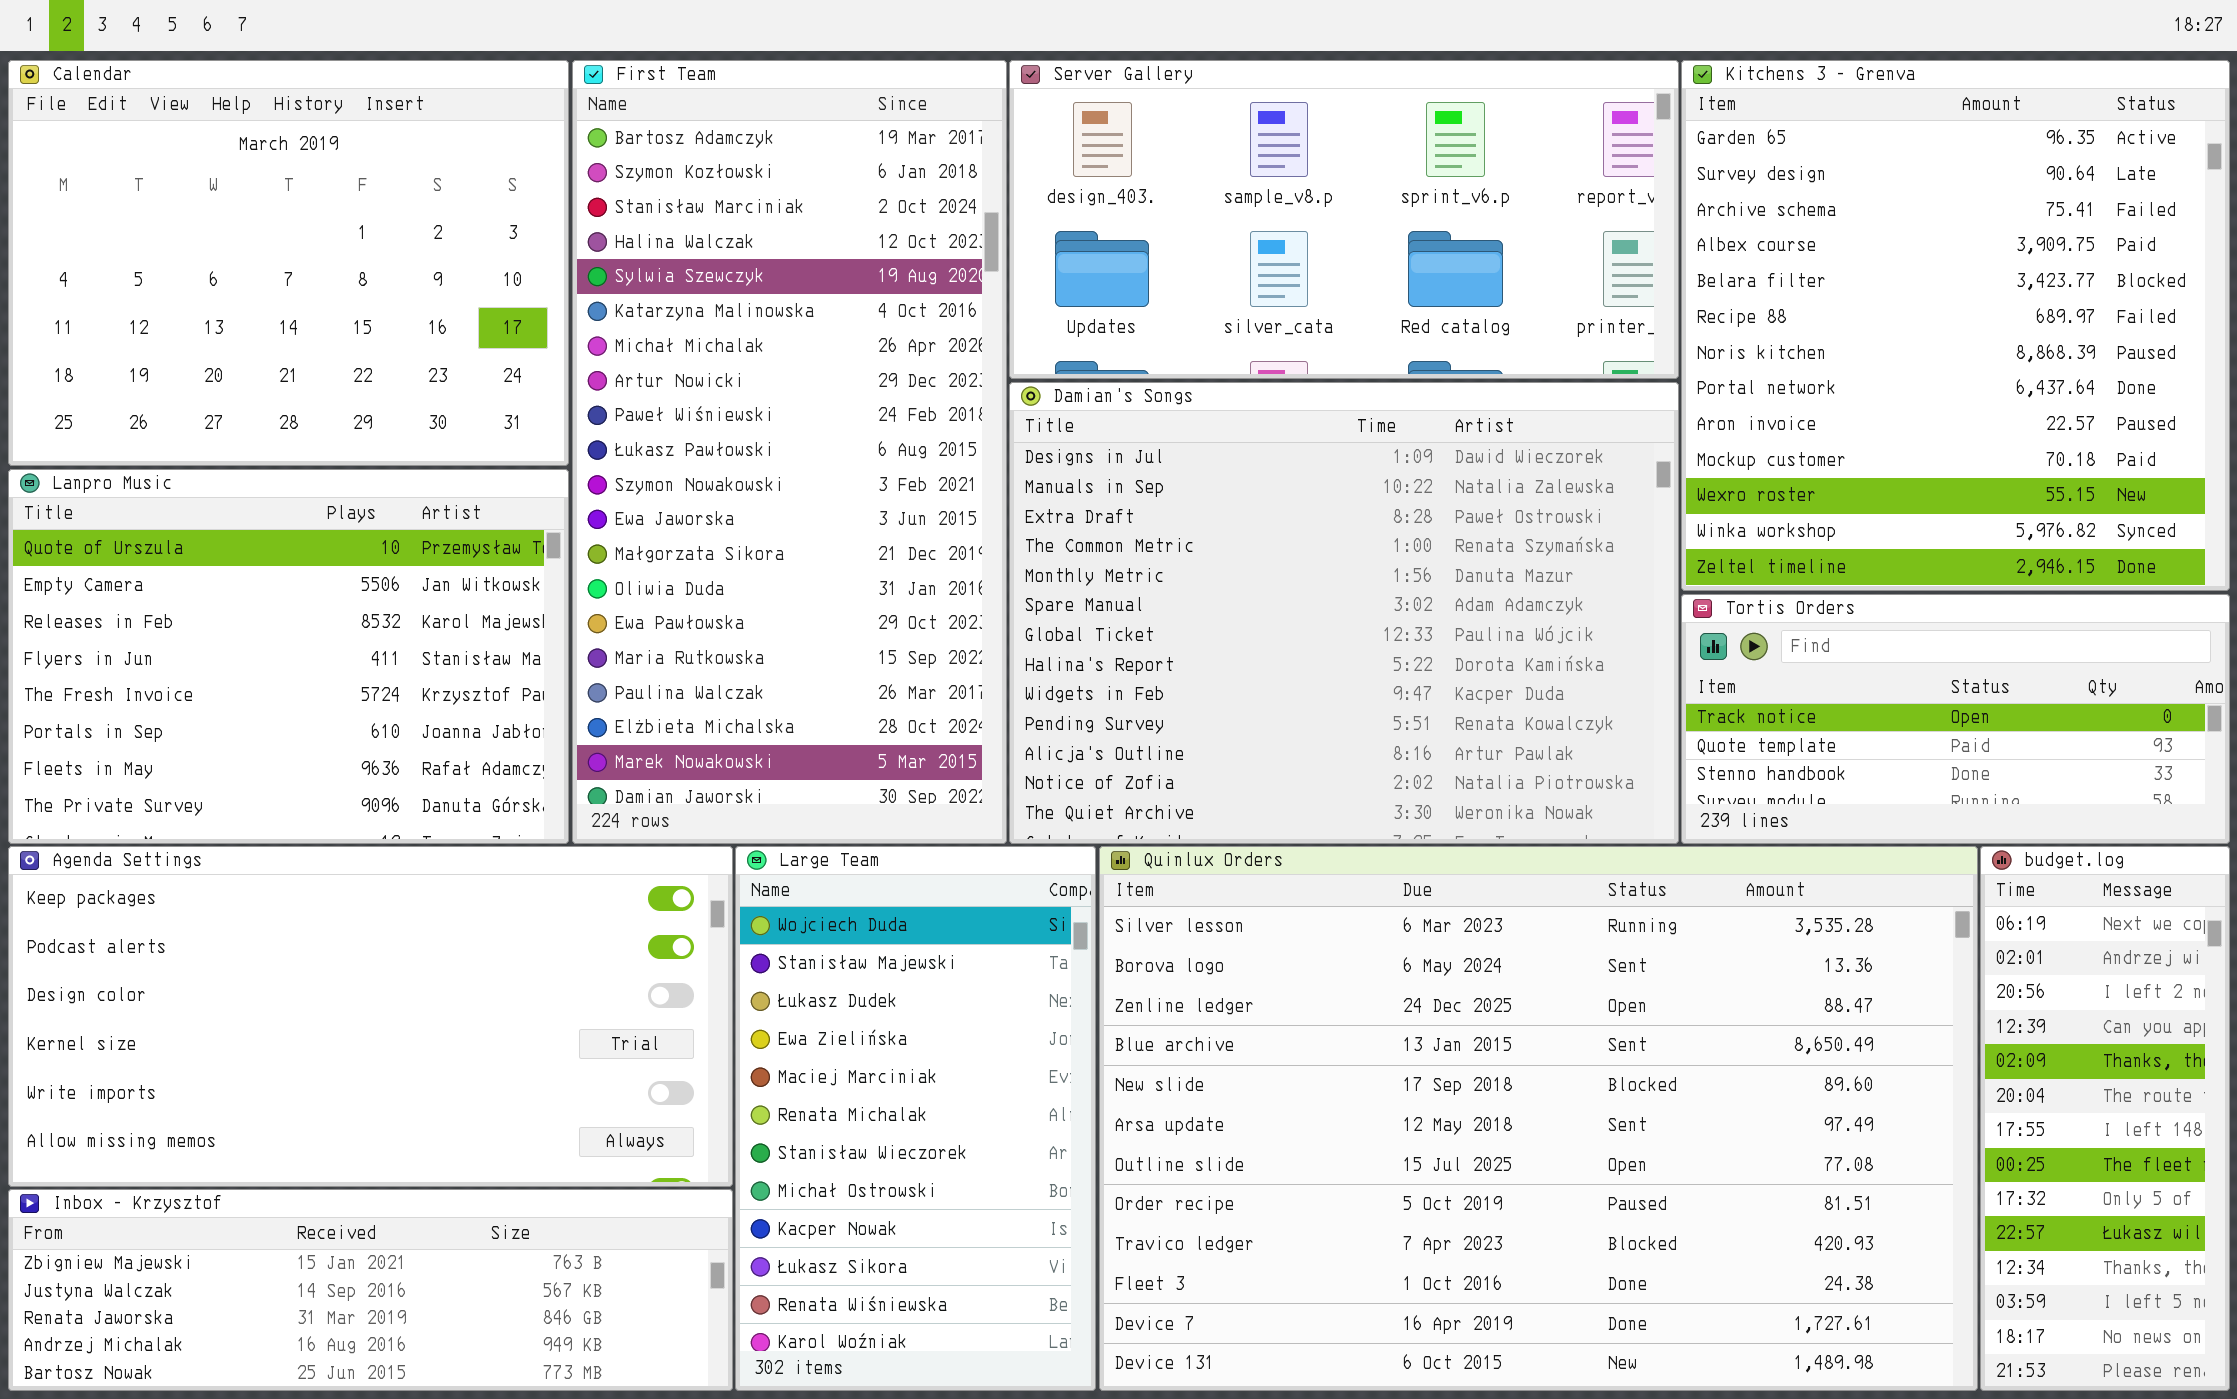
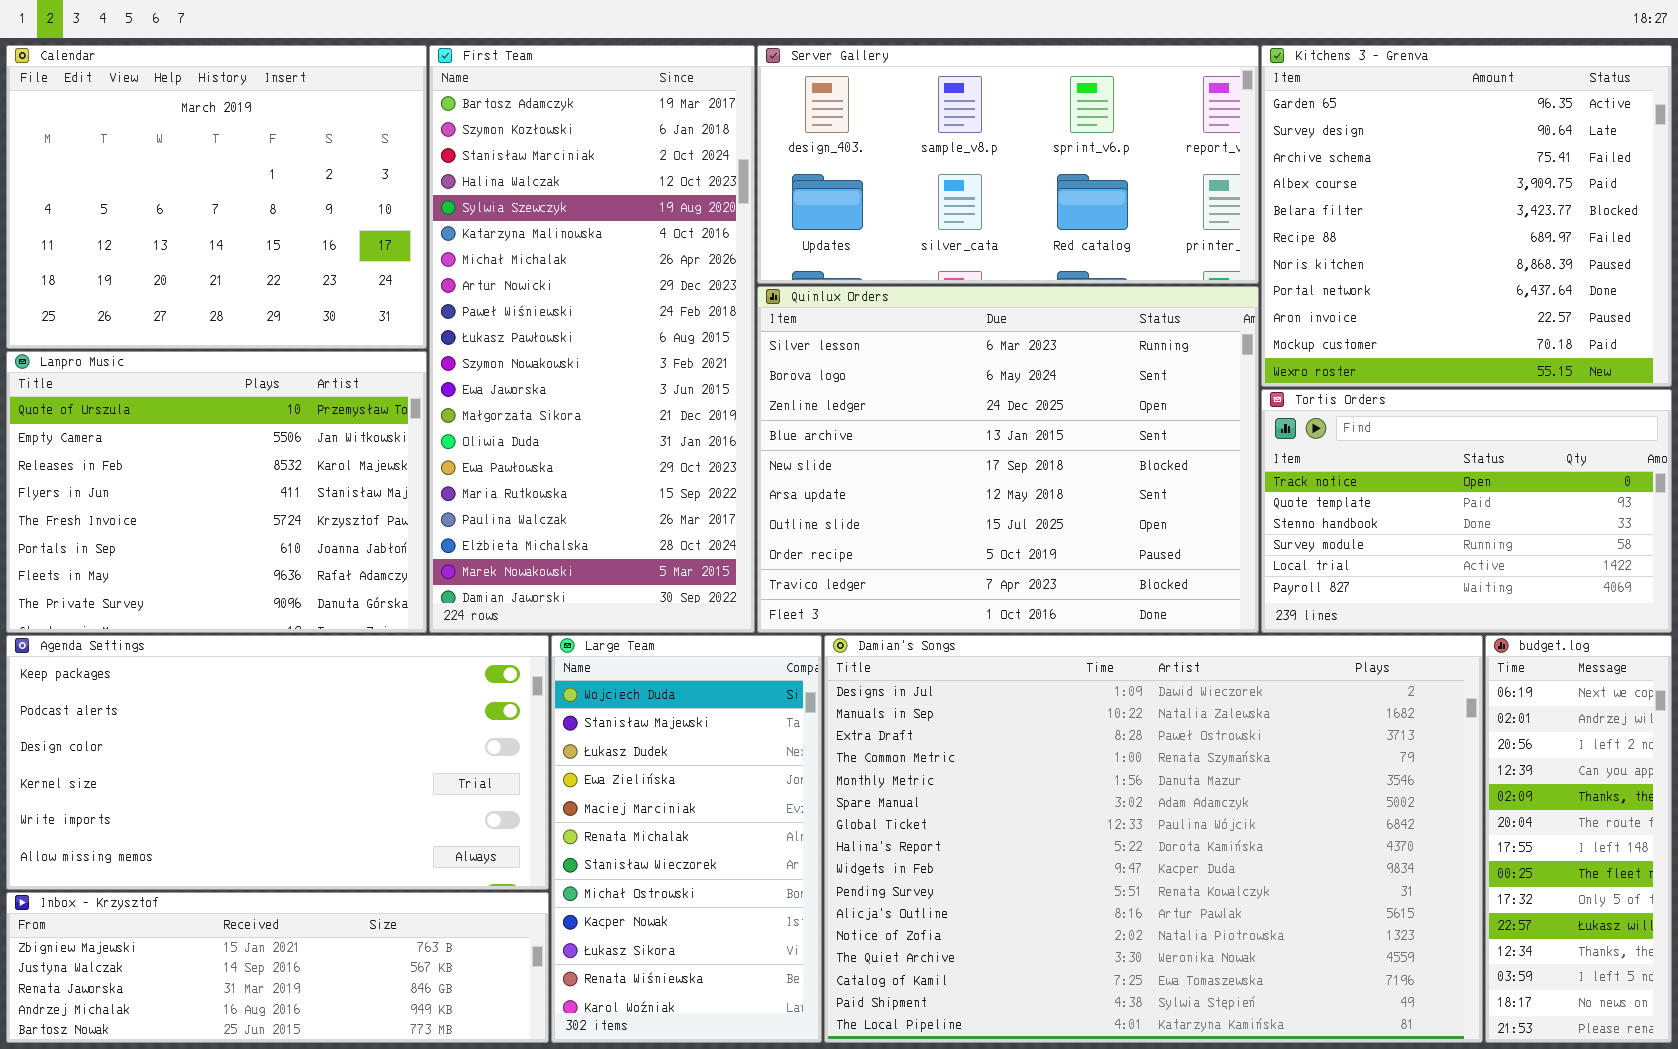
Kitchens 3 - Grenva: [1681,60,2230,591] -> [1261,45,1672,387], resized
Damian's Songs: [1009,382,1679,844] -> [824,635,1483,1043], moved, resized
Tortis Orders: [1681,594,2230,844] -> [1261,389,1672,633], resized
Quinlux Orders: [1099,846,1978,1391] -> [757,286,1259,633], moved, resized

